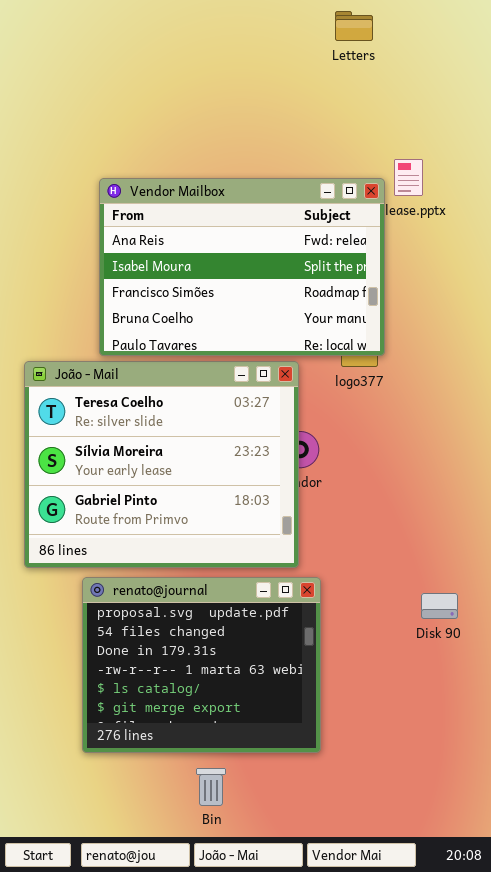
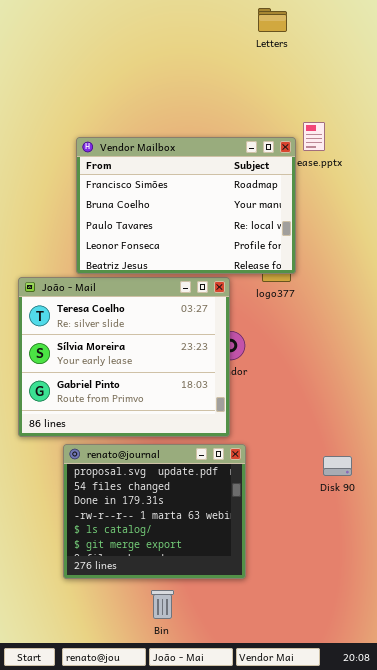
Vendor Mailbox: [99,178,385,356] -> [76,137,296,274], scrolled down 2 rows

